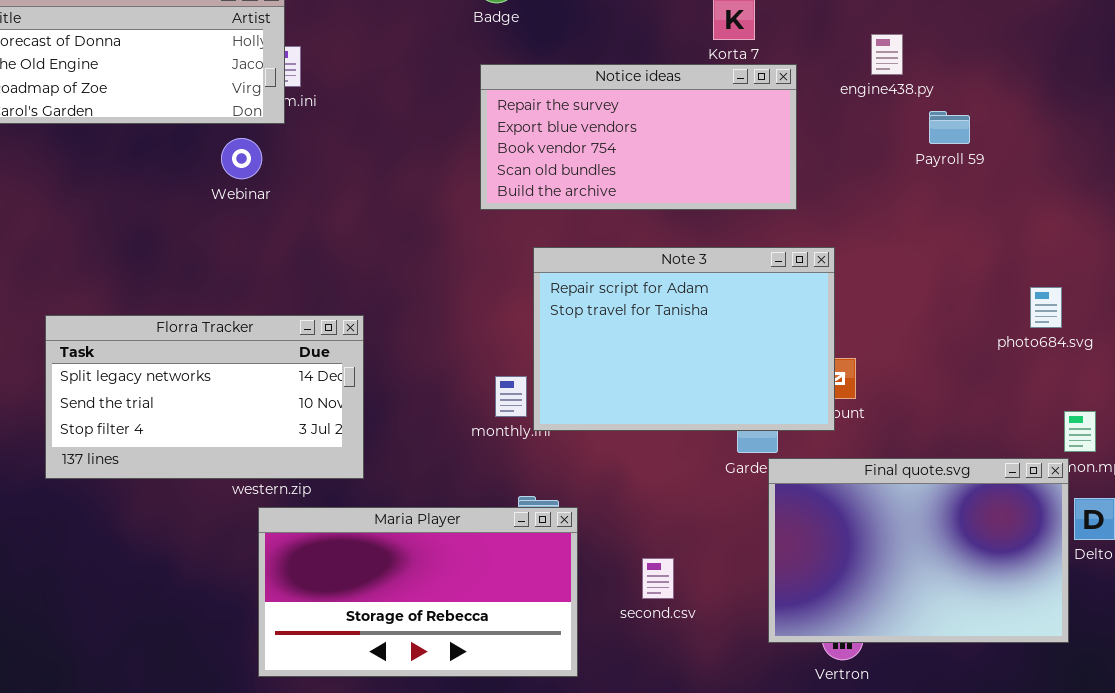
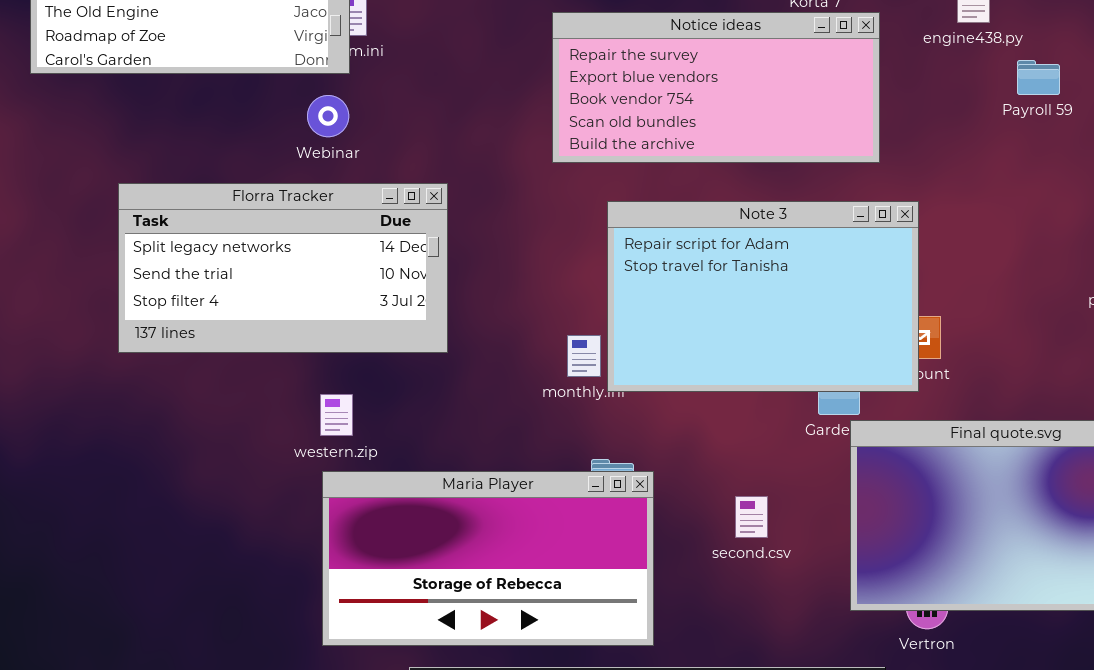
Webinar: [221,138,262,179] -> [307,95,349,137], moved
Florra Tracker: [45,315,364,479] -> [118,183,448,353], moved
second.csv: [642,558,674,599] -> [735,496,768,538], moved

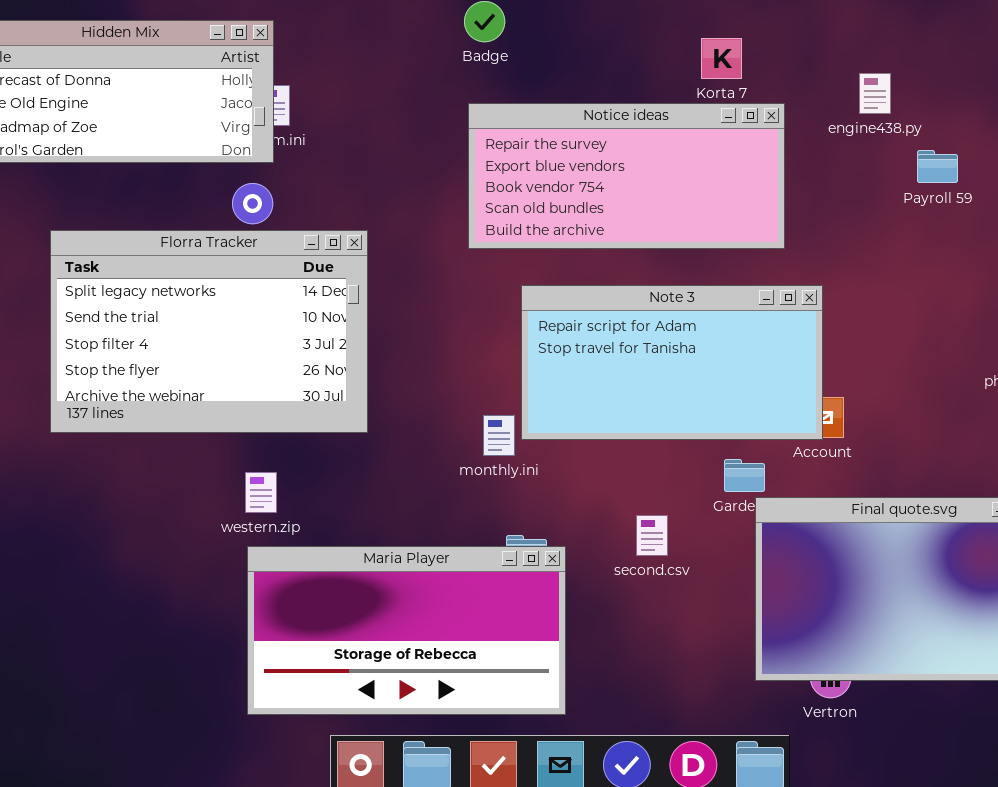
Florra Tracker: [118,183,448,353] -> [50,230,368,433], resized
Note 3: [607,201,919,392] -> [521,285,823,440], resized
second.csv: [735,496,768,538] -> [636,515,668,556], moved

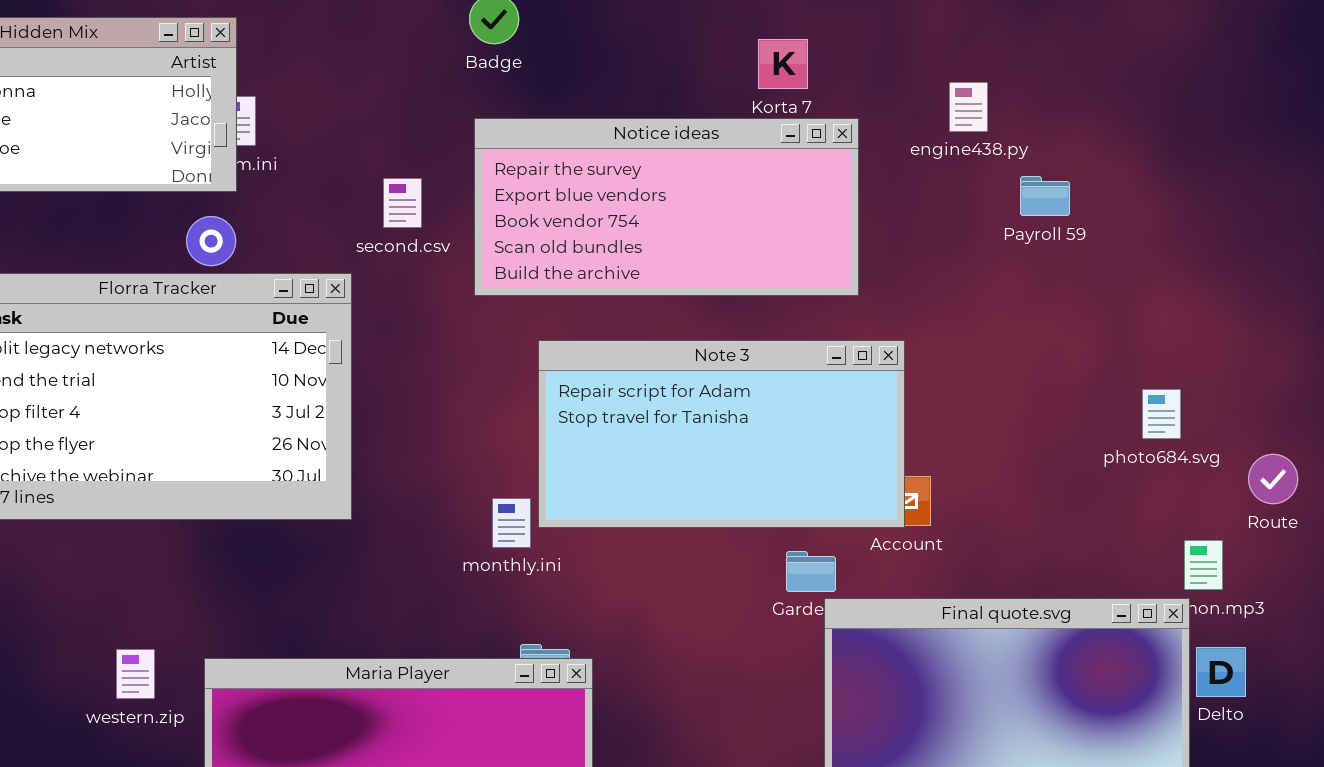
western.zip: [245,472,277,513] -> [116,649,155,699], moved
second.csv: [636,515,668,556] -> [383,178,422,228], moved

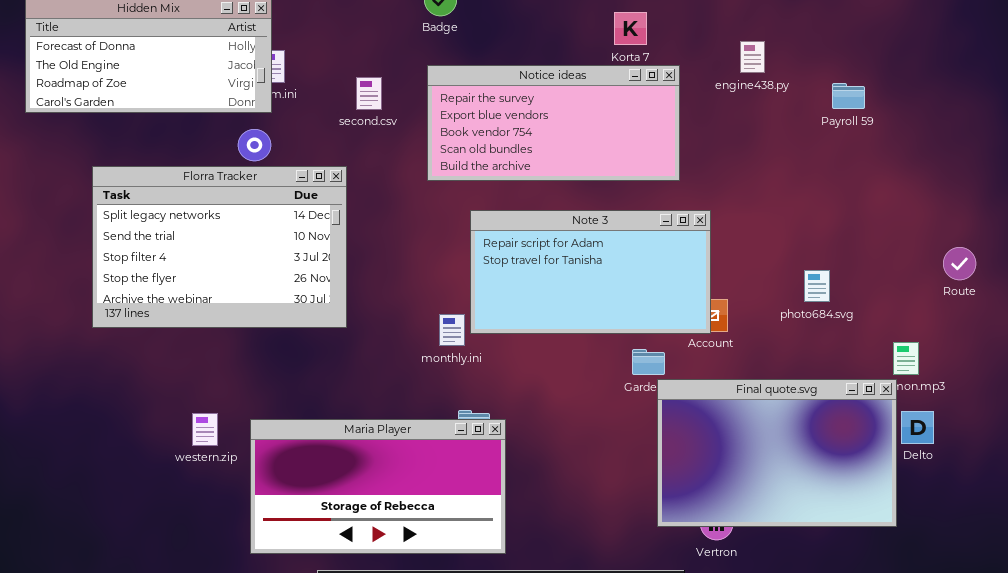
Payroll 59: [1020,176,1070,216] -> [832,83,865,109], moved
second.csv: [383,178,422,228] -> [356,77,382,110], moved
photo684.svg: [1142,389,1181,439] -> [804,270,830,302], moved
Route: [1248,454,1298,504] -> [943,247,976,280], moved

